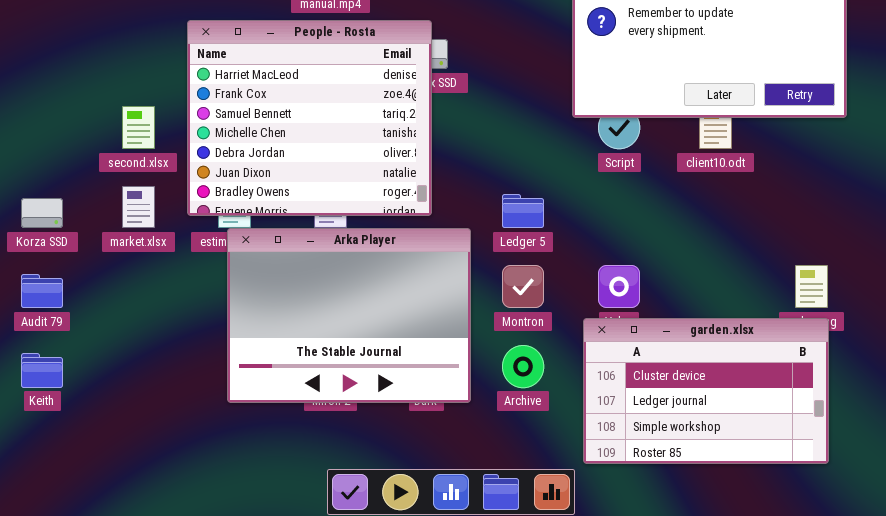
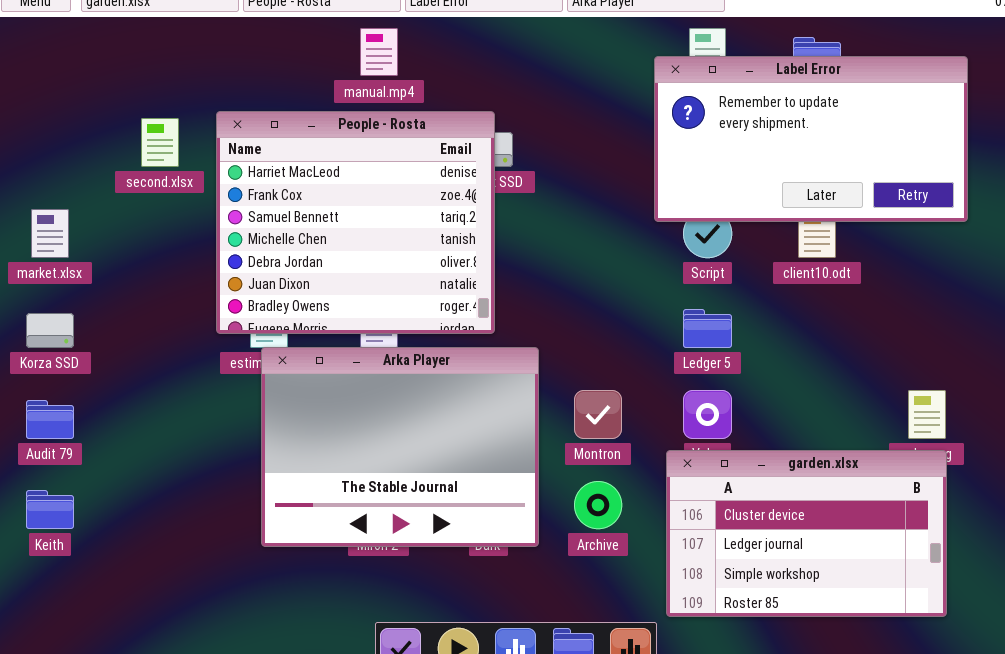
second.xlsx: [122,106,155,149] -> [141,118,179,167], moved
market.xlsx: [122,186,155,228] -> [31,209,69,258], moved
Ledger 5: [502,194,544,228] -> [683,309,732,348], moved

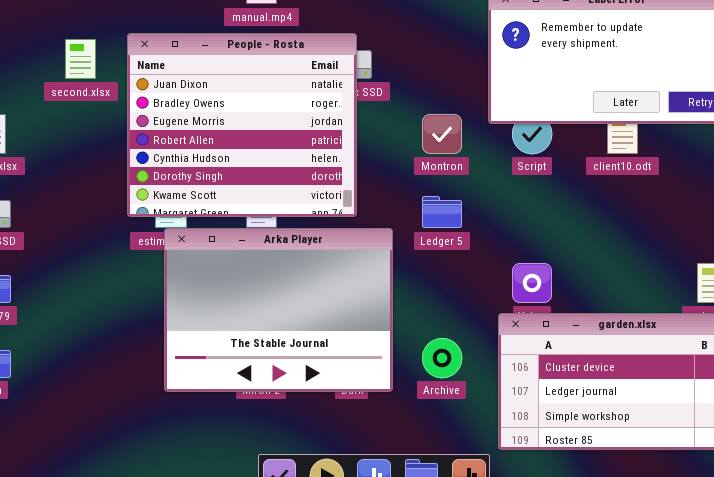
People - Rosta: [216,111,495,334] -> [127,33,357,217], scrolled down 5 rows
Ledger 5: [683,309,732,348] -> [422,196,462,228], moved
Montron: [574,390,622,439] -> [422,114,462,154], moved

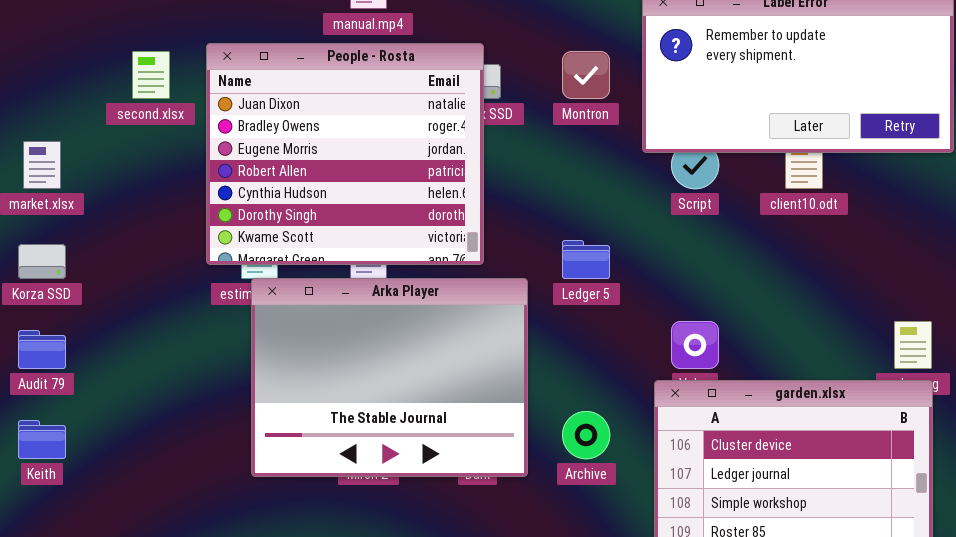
Montron: [422,114,462,154] -> [562,51,610,99], moved

